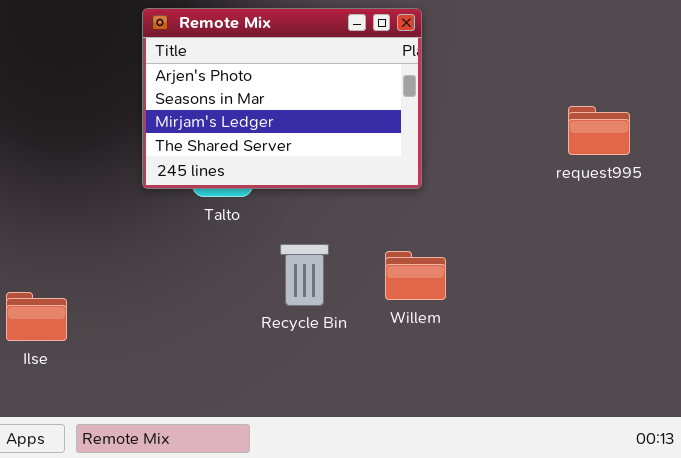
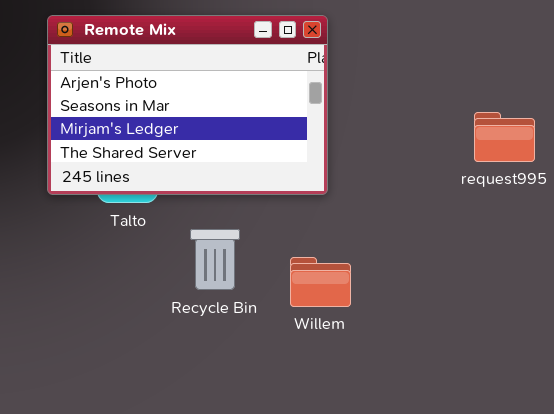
Recycle Bin: [280,244,329,306] -> [190,229,240,290], moved

